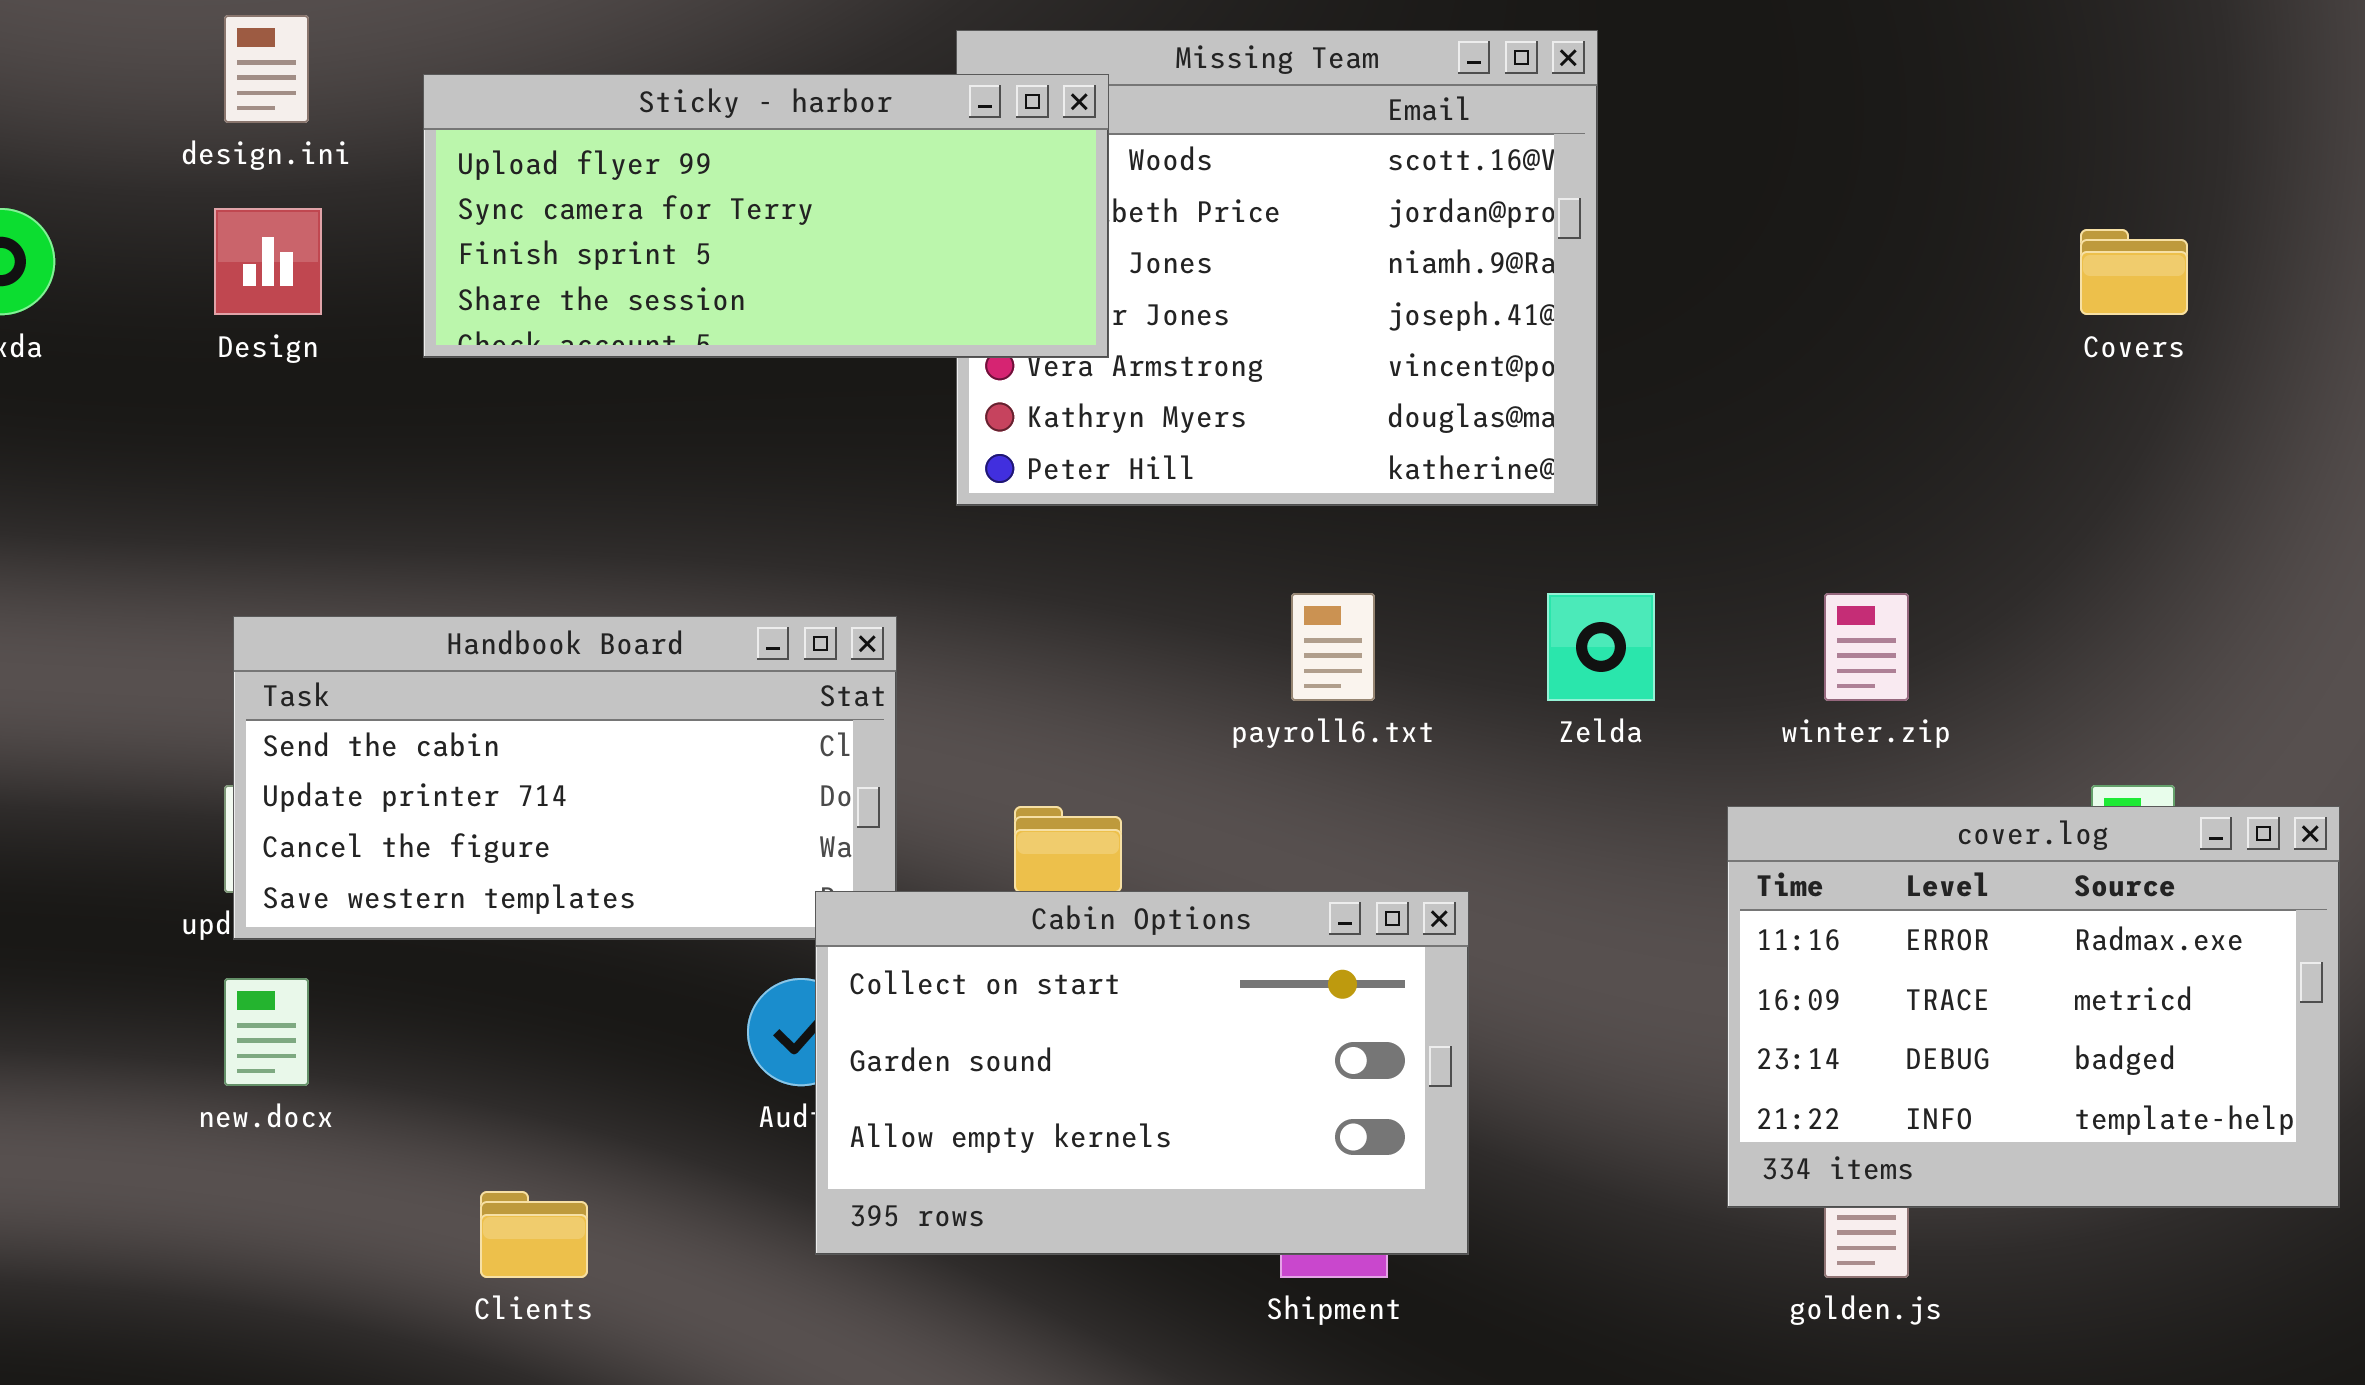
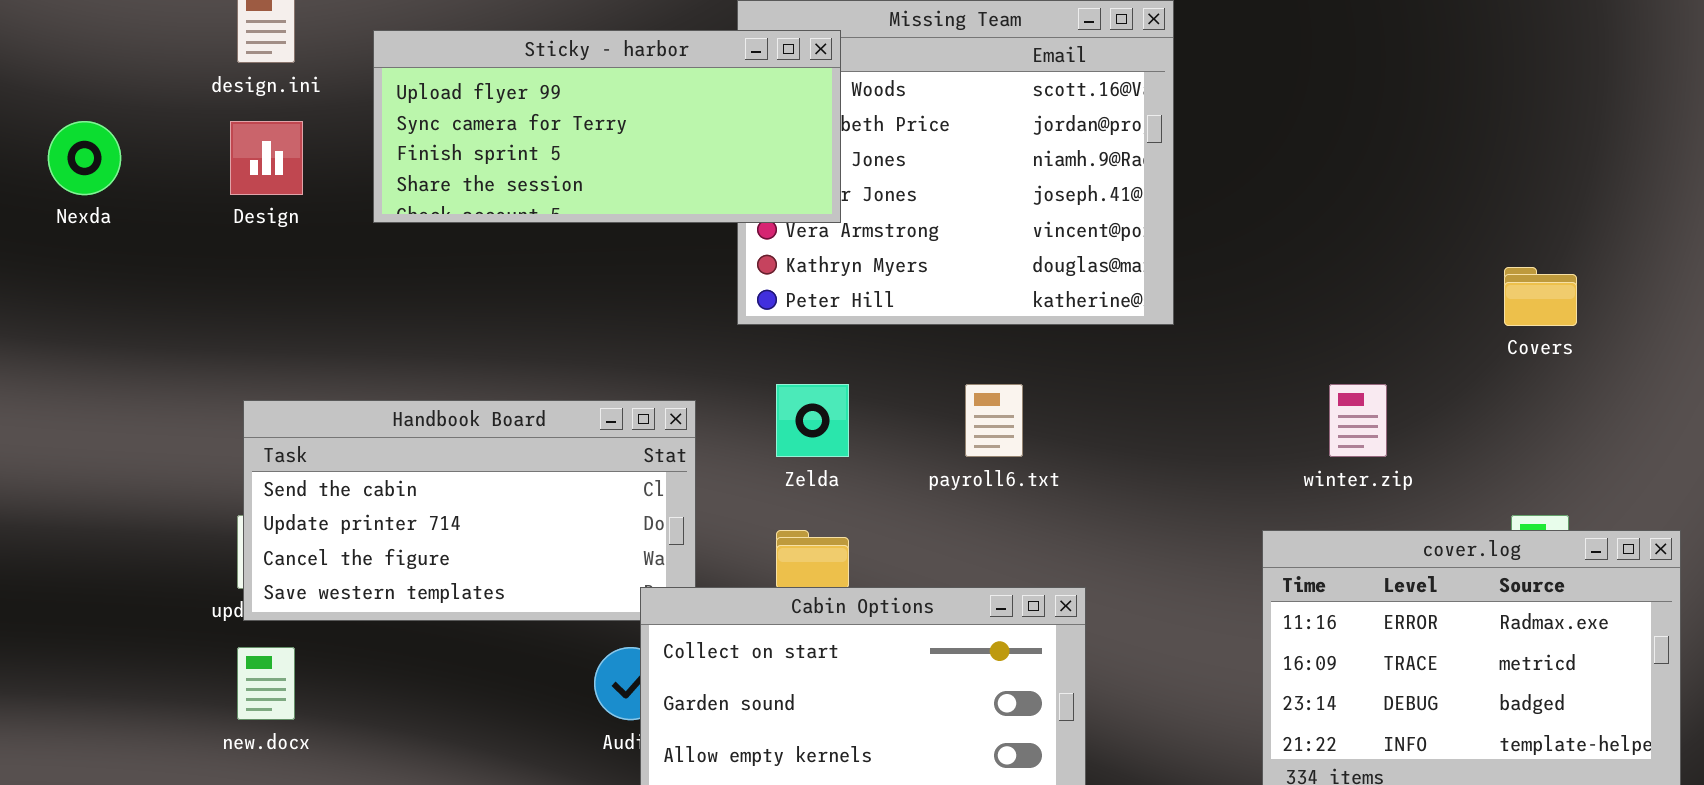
Covers: [2080,229,2188,315] -> [1504,267,1577,326], moved
Zelda: [1547,593,1655,701] -> [776,384,849,457], moved

